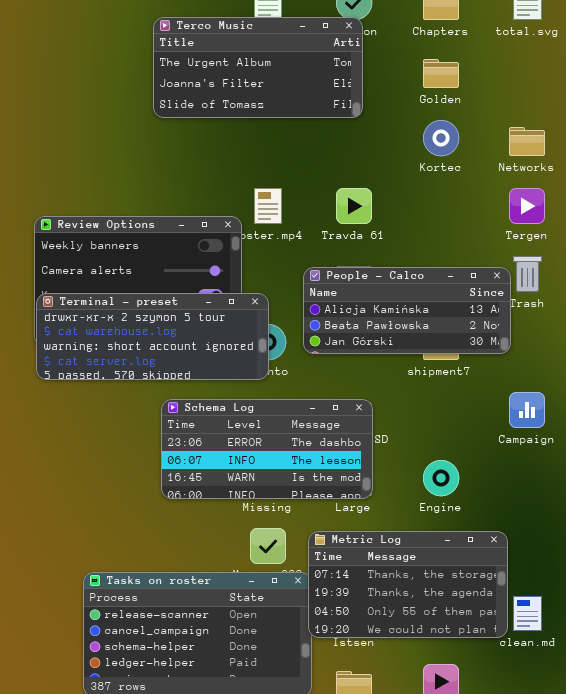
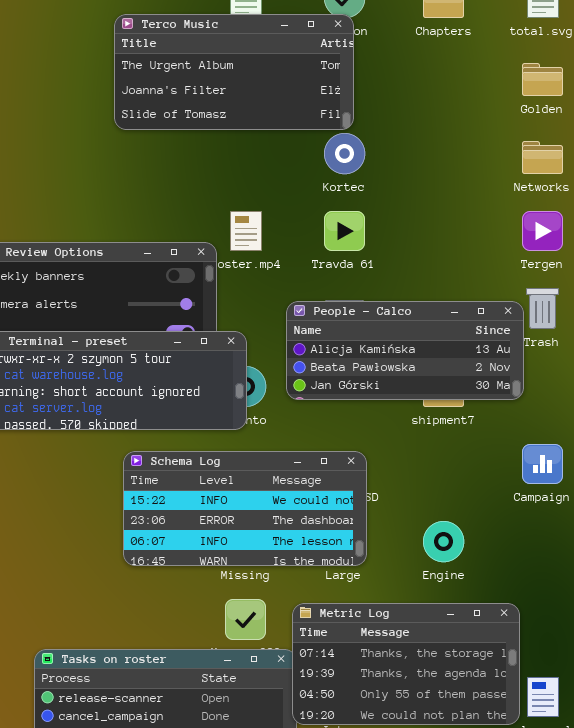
Golden: [423,59,459,88] -> [522,63,563,96], moved
Kortec: [423,120,459,156] -> [324,133,365,174], moved
Schema Log: [161,399,373,499] -> [123,451,367,566], scrolled up 1 row

